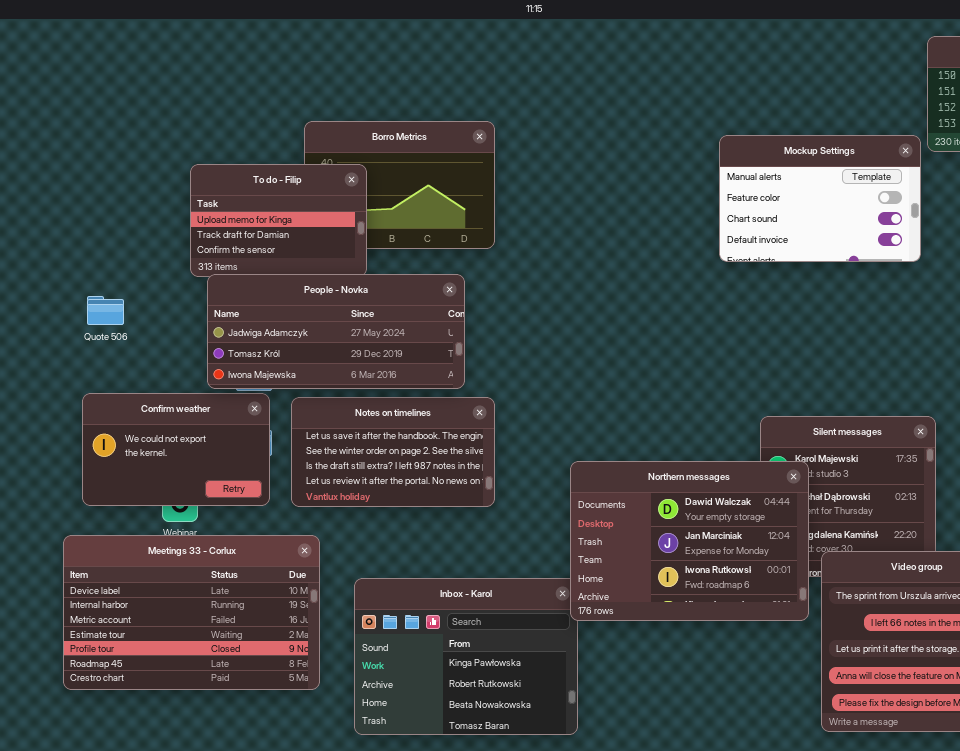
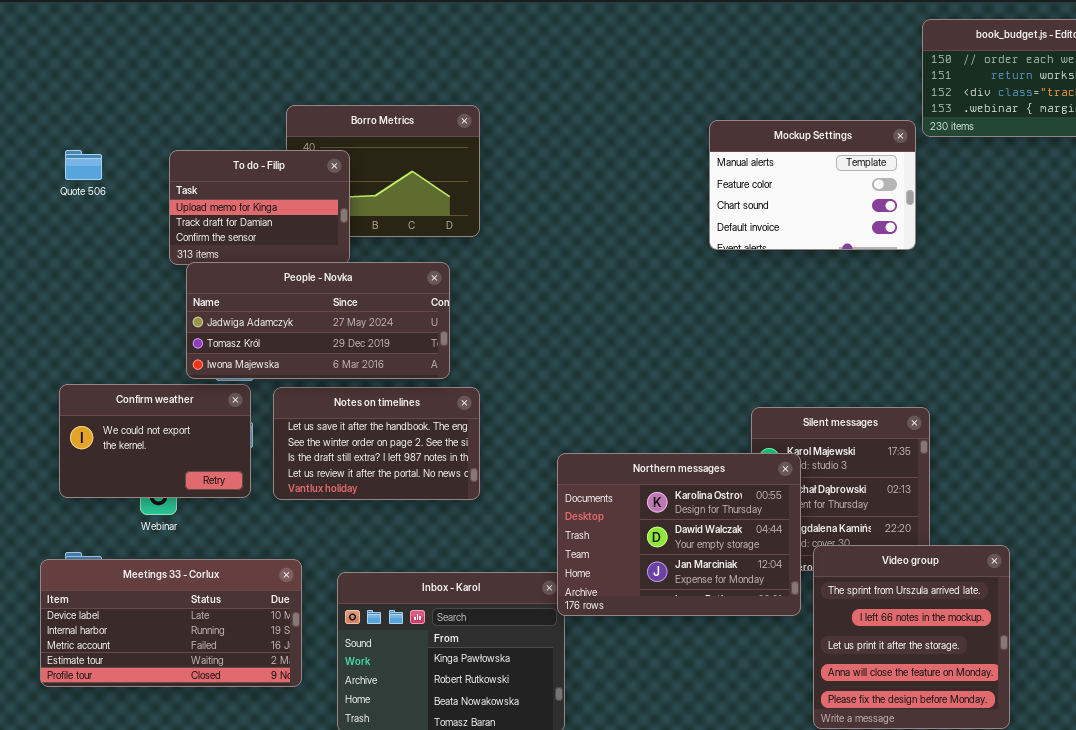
Quote 506: [87,296,124,325] -> [65,150,102,180], moved
Northern messages: [570,461,809,621] -> [557,453,801,616], scrolled up 1 row
Meetings 33 - Corlux: [63,535,320,690] -> [40,559,302,687], resized

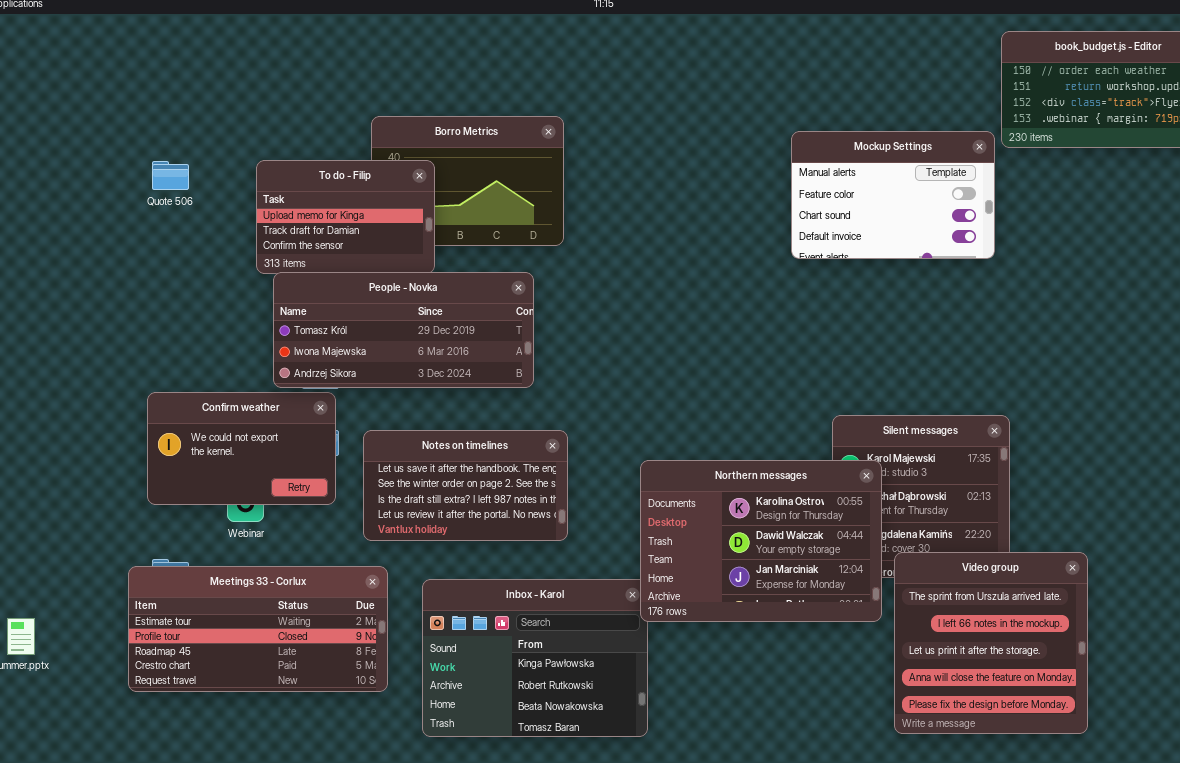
People - Novka: [186,262,450,379] -> [273,272,534,388], scrolled down 1 row
Notes on timelines: [273,387,480,500] -> [363,430,568,541], moved
Meetings 33 - Corlux: [40,559,302,687] -> [128,566,388,692], scrolled down 3 rows

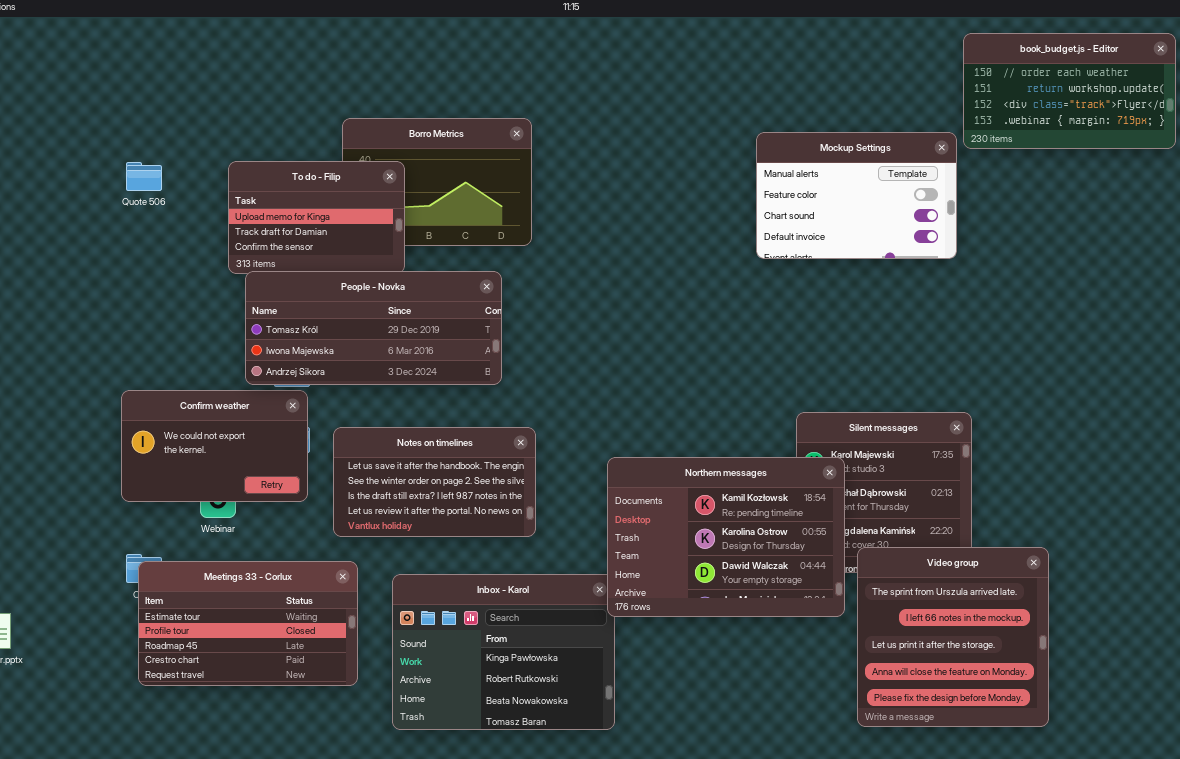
Northern messages: [640,460,882,622] -> [607,457,845,617], scrolled up 1 row
Meetings 33 - Corlux: [128,566,388,692] -> [138,561,358,686], resized

